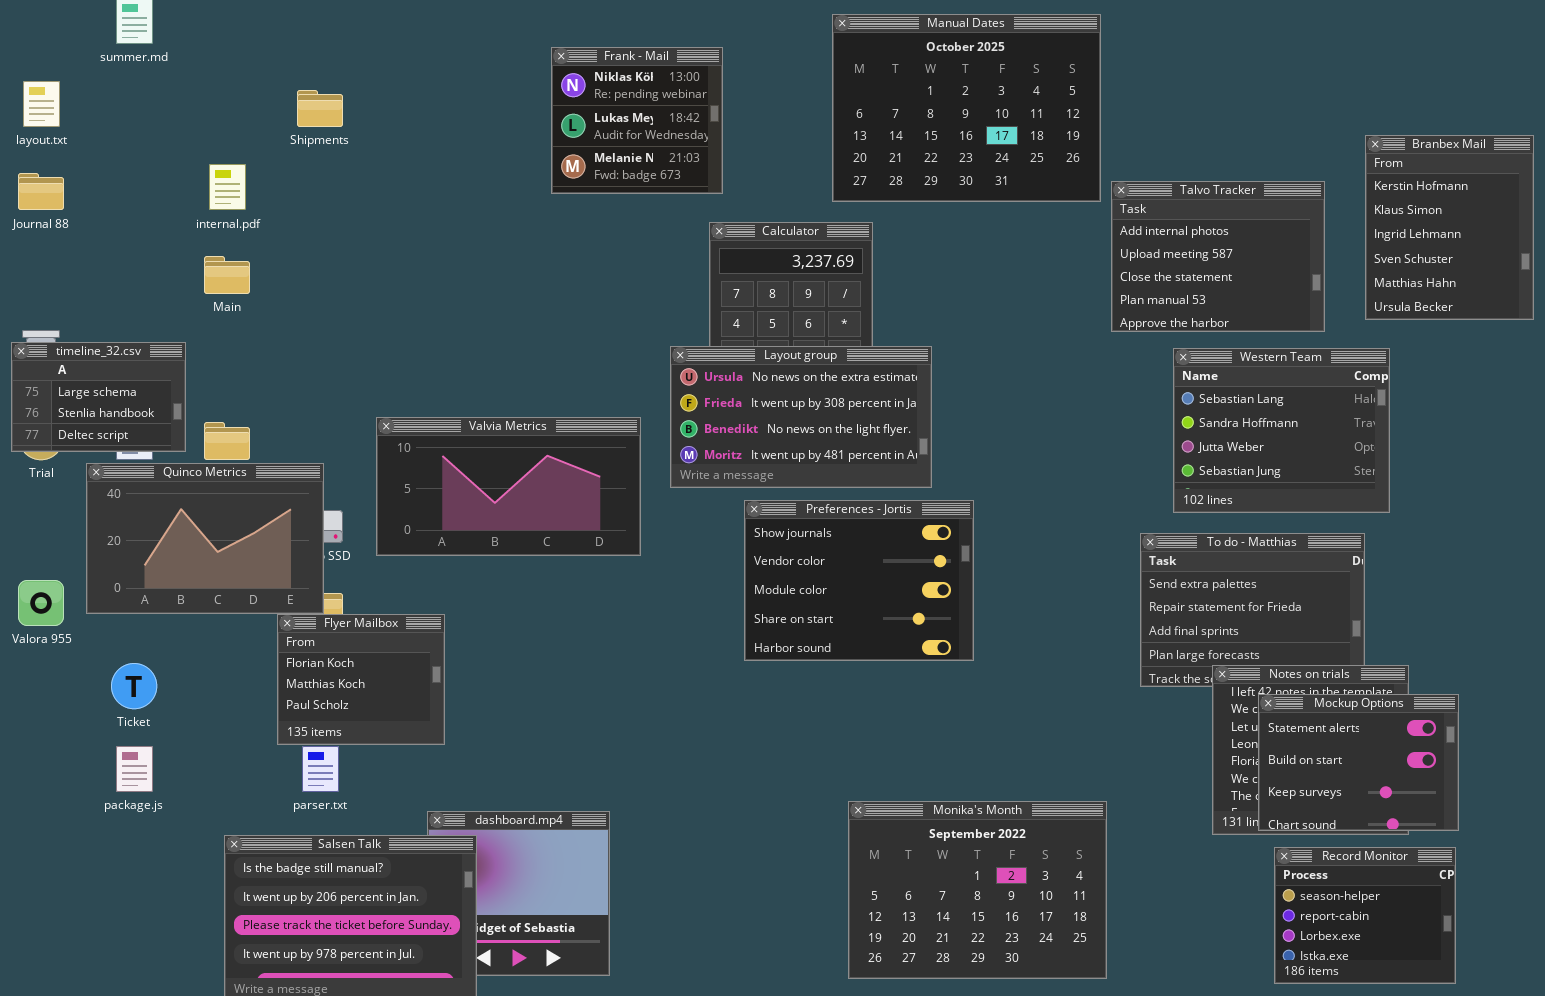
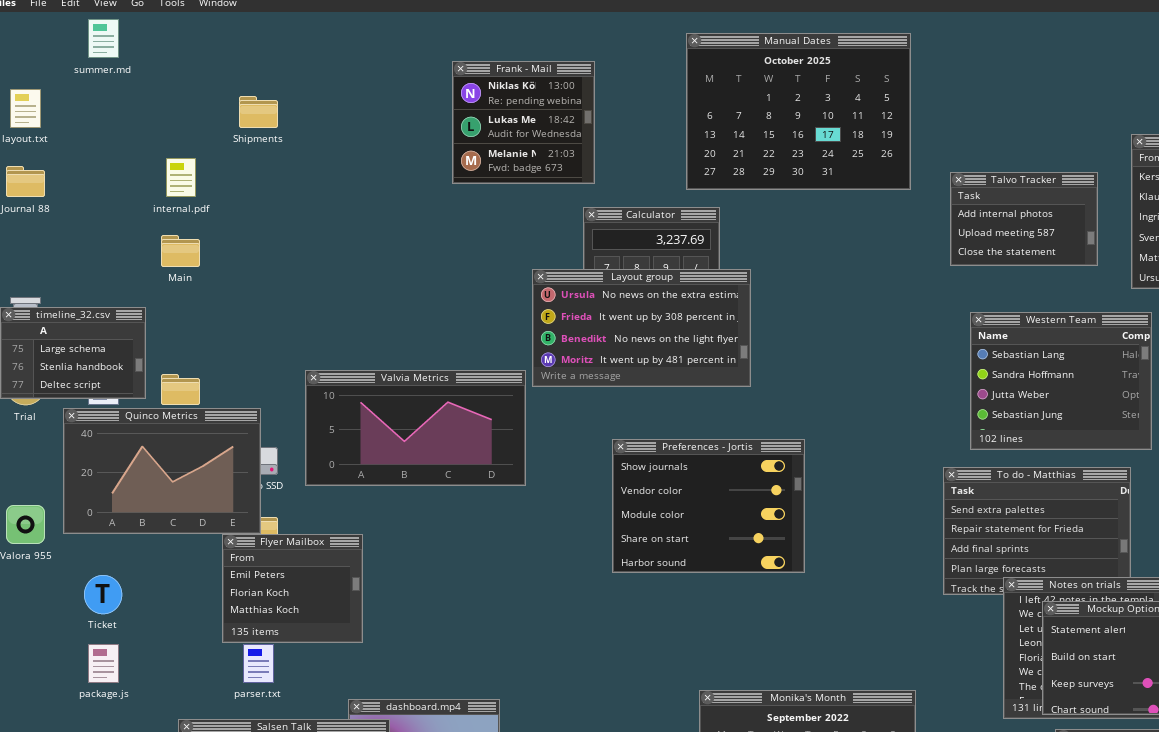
Talvo Tracker: [1111,181,1325,332] -> [950,172,1098,266], resized
Layout group: [670,346,932,488] -> [532,269,751,387], moved
Flyer Mailbox: [277,614,445,745] -> [222,534,363,643], scrolled up 1 row

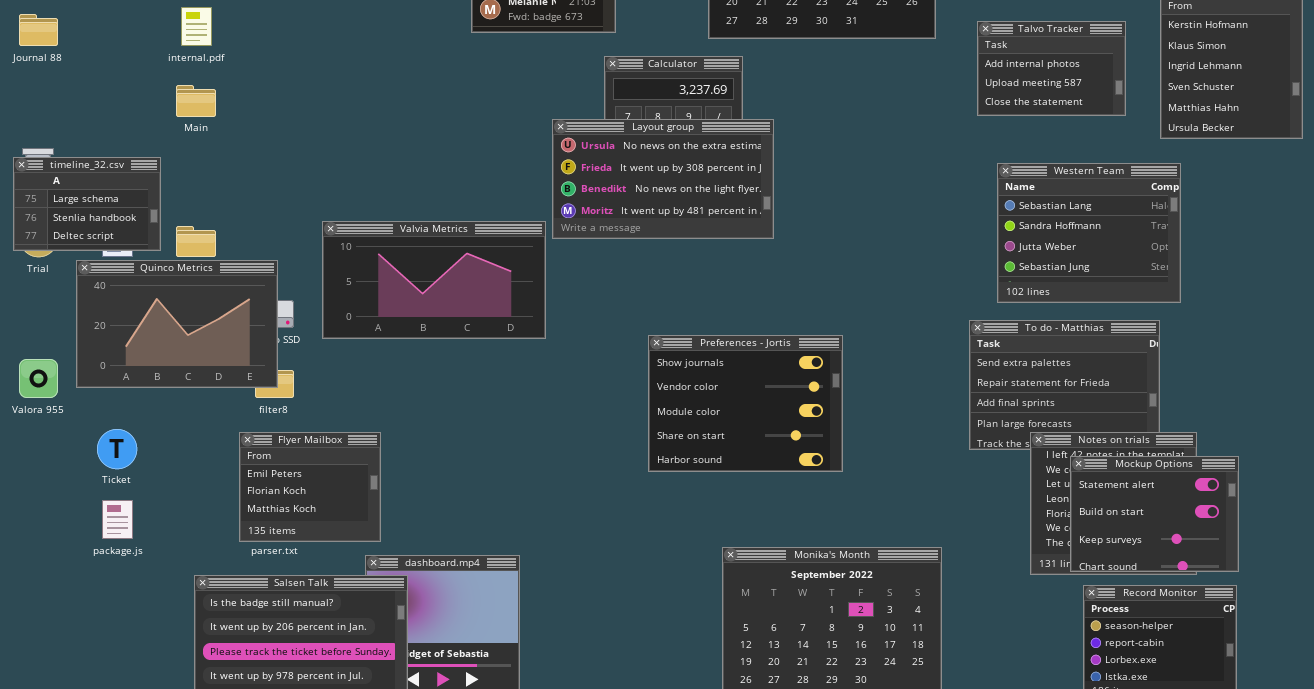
Preferences - Jortis: [612,439,805,573] -> [648,335,843,472], moved
Flyer Mailbox: [222,534,363,643] -> [239,432,381,542], moved

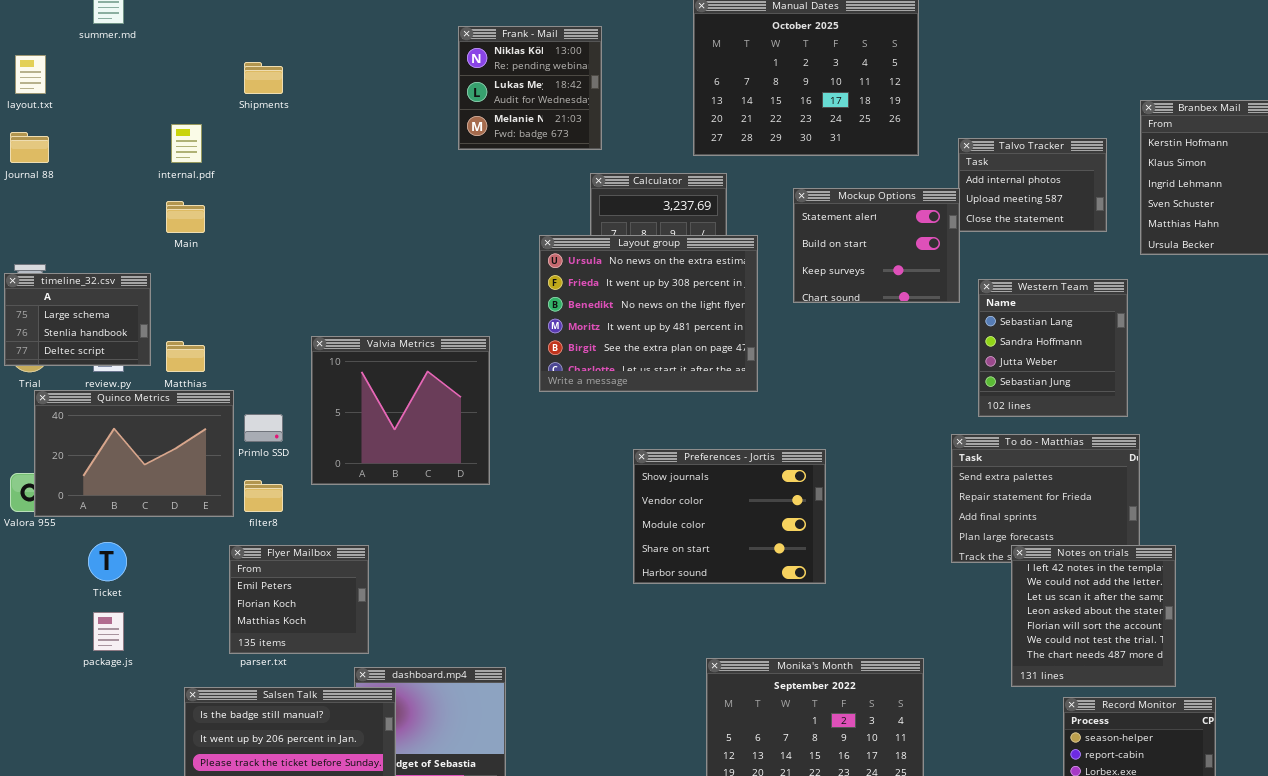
Layout group: [552,119,774,239] -> [539,235,758,392], resized
Western Team: [997,163,1181,303] -> [978,279,1128,417], resized
Valvia Metrics: [322,221,546,339] -> [311,336,490,485], resized
Quinco Metrics: [76,260,278,388] -> [34,390,234,517], moved
Mockup Options: [1070,456,1239,572] -> [793,188,960,303], moved

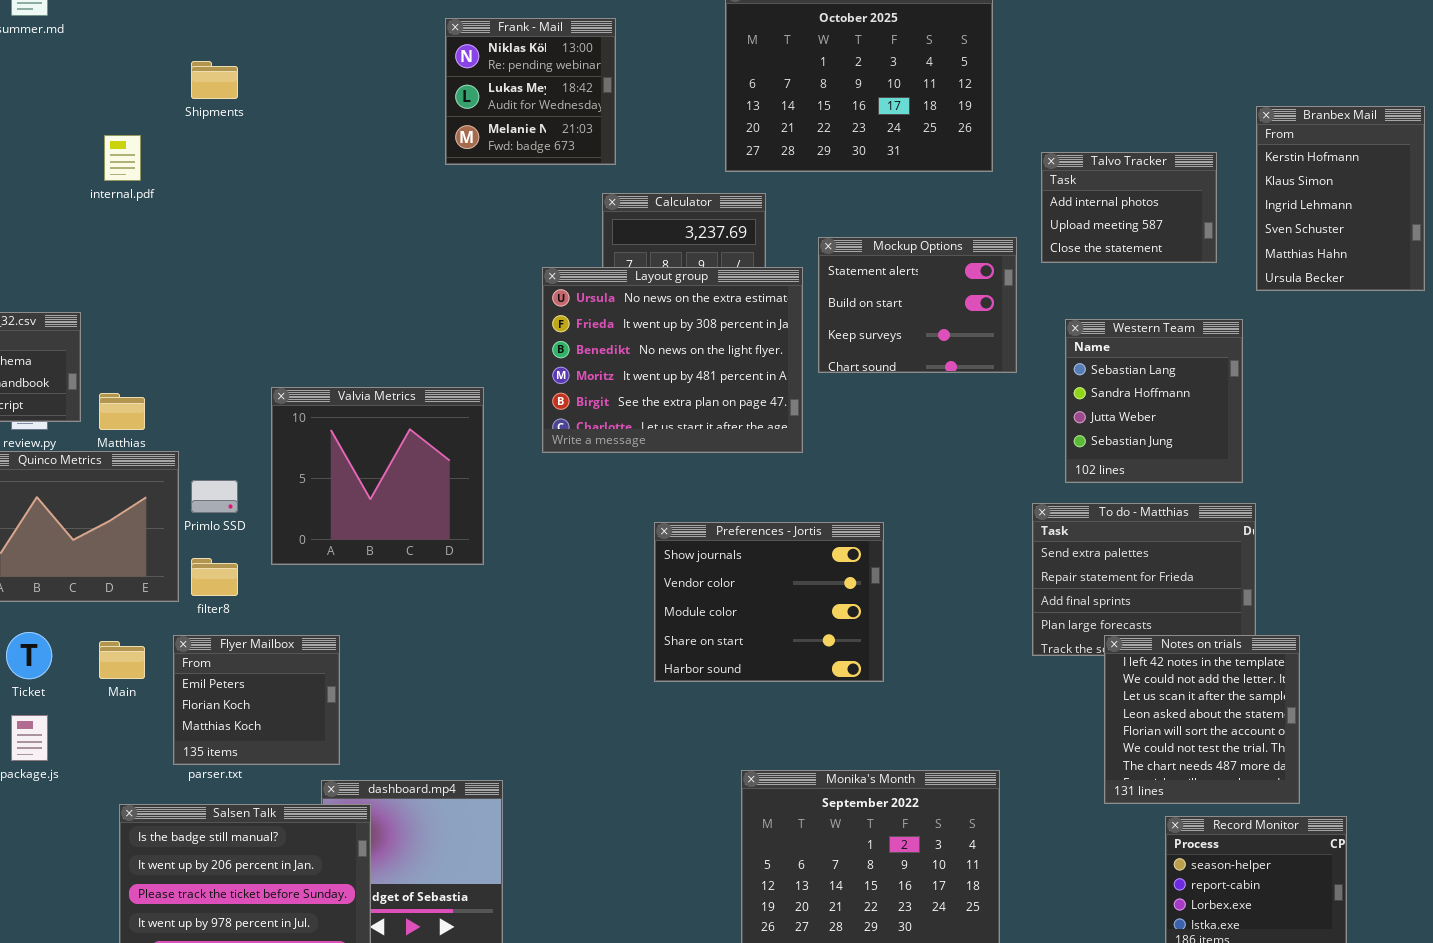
Mockup Options: [793,188,960,303] -> [818,237,1017,373], moved
Main: [166,201,205,233] -> [99,641,145,679], moved

